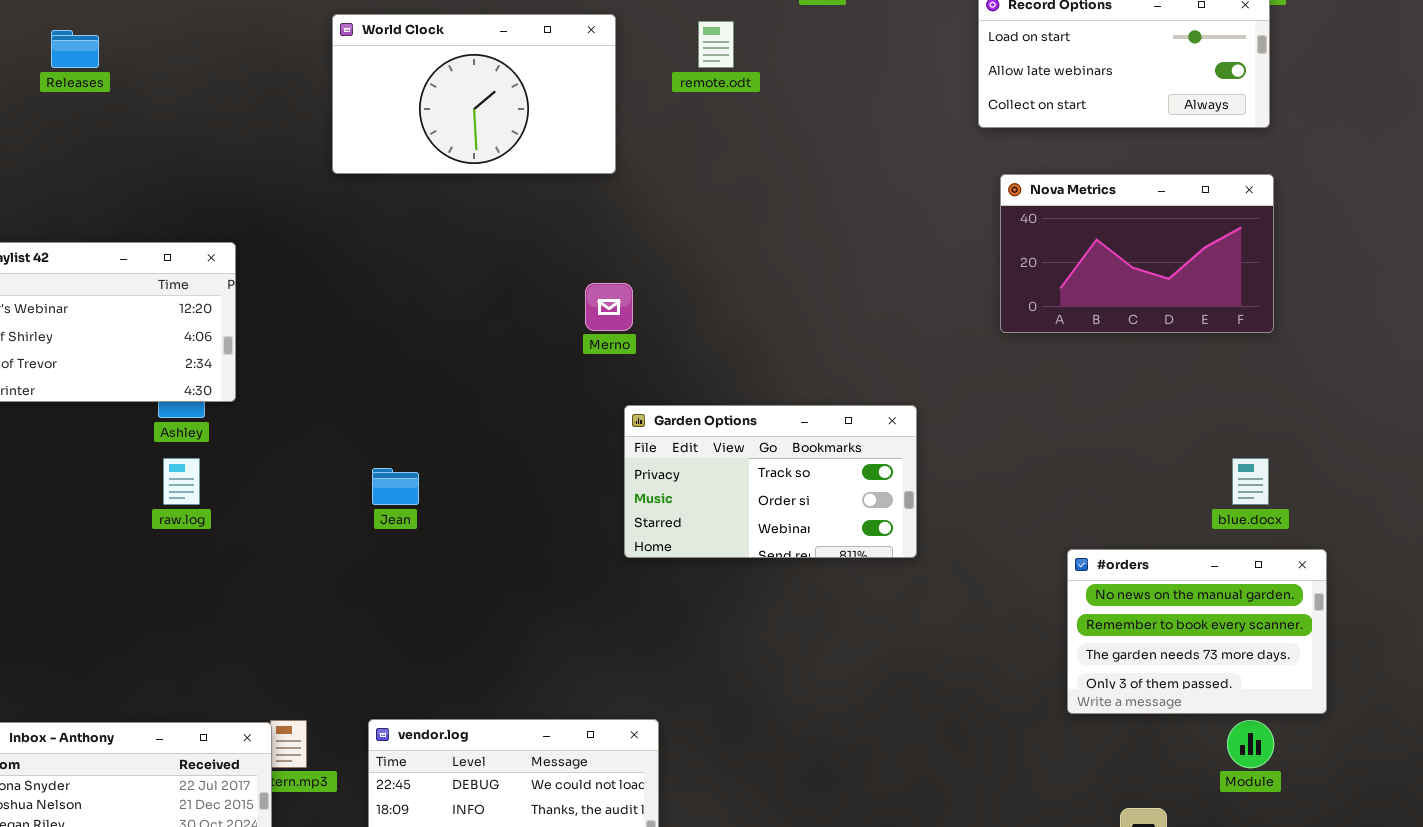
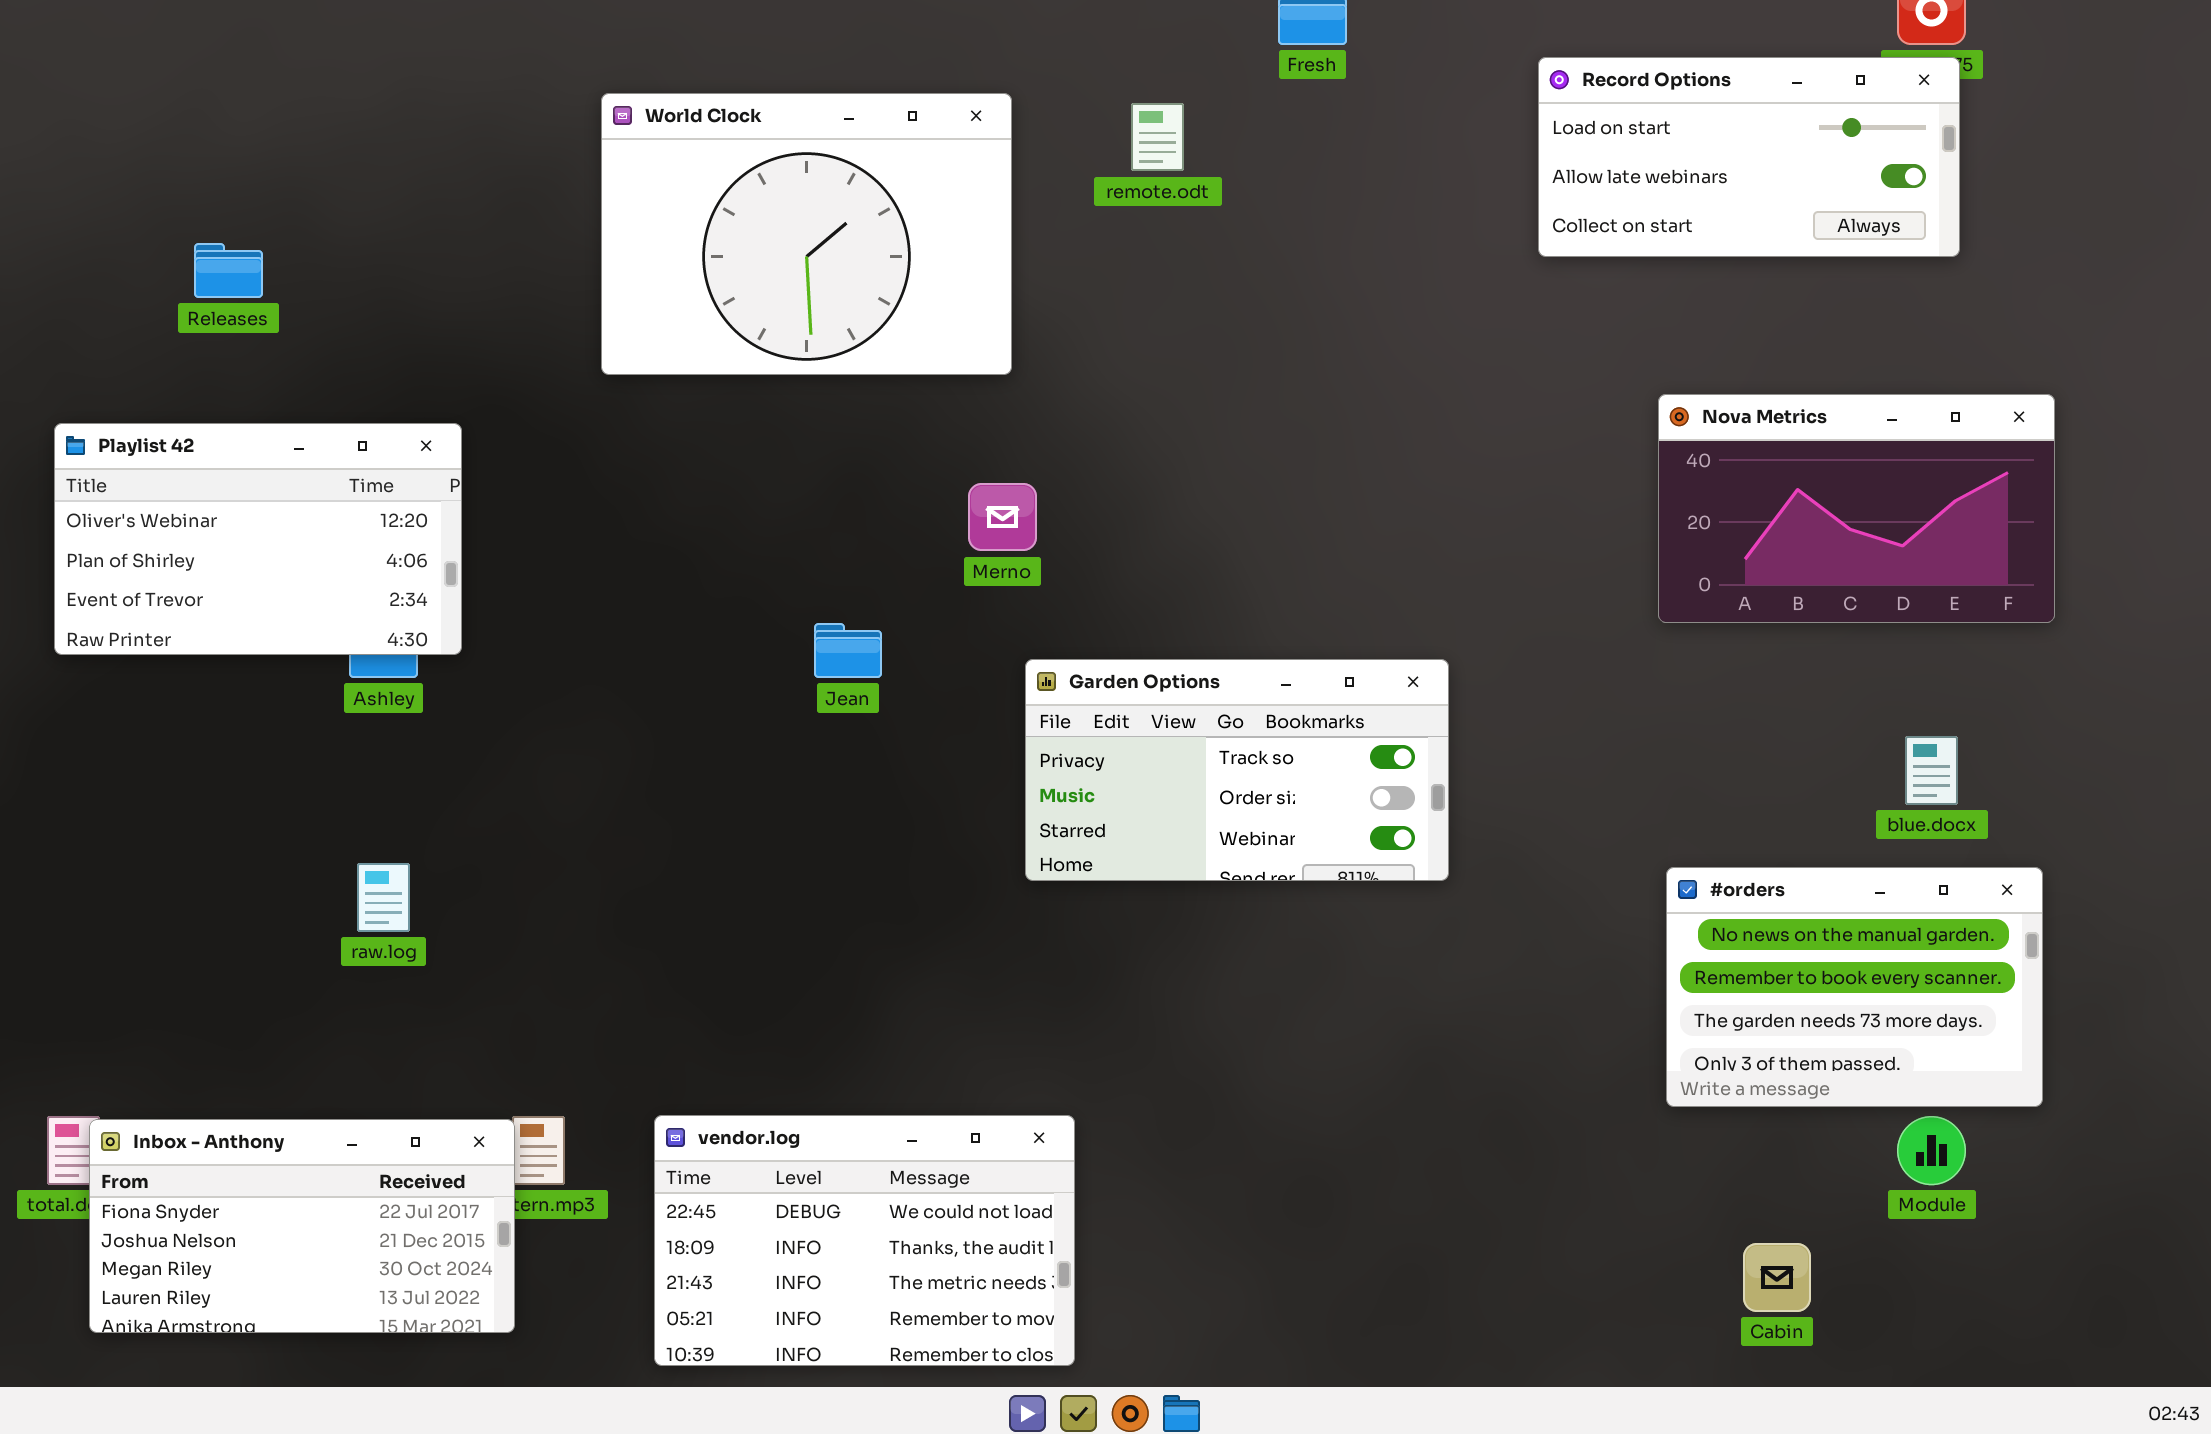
World Clock: [332,14,616,174] -> [601,93,1012,375], resized
Releases: [51,30,99,68] -> [194,243,263,298], moved
Nova Metrics: [1000,174,1274,333] -> [1658,394,2055,623], moved
raw.log: [163,458,200,505] -> [357,863,410,932], moved
Jean: [372,468,419,505] -> [814,623,882,678], moved

